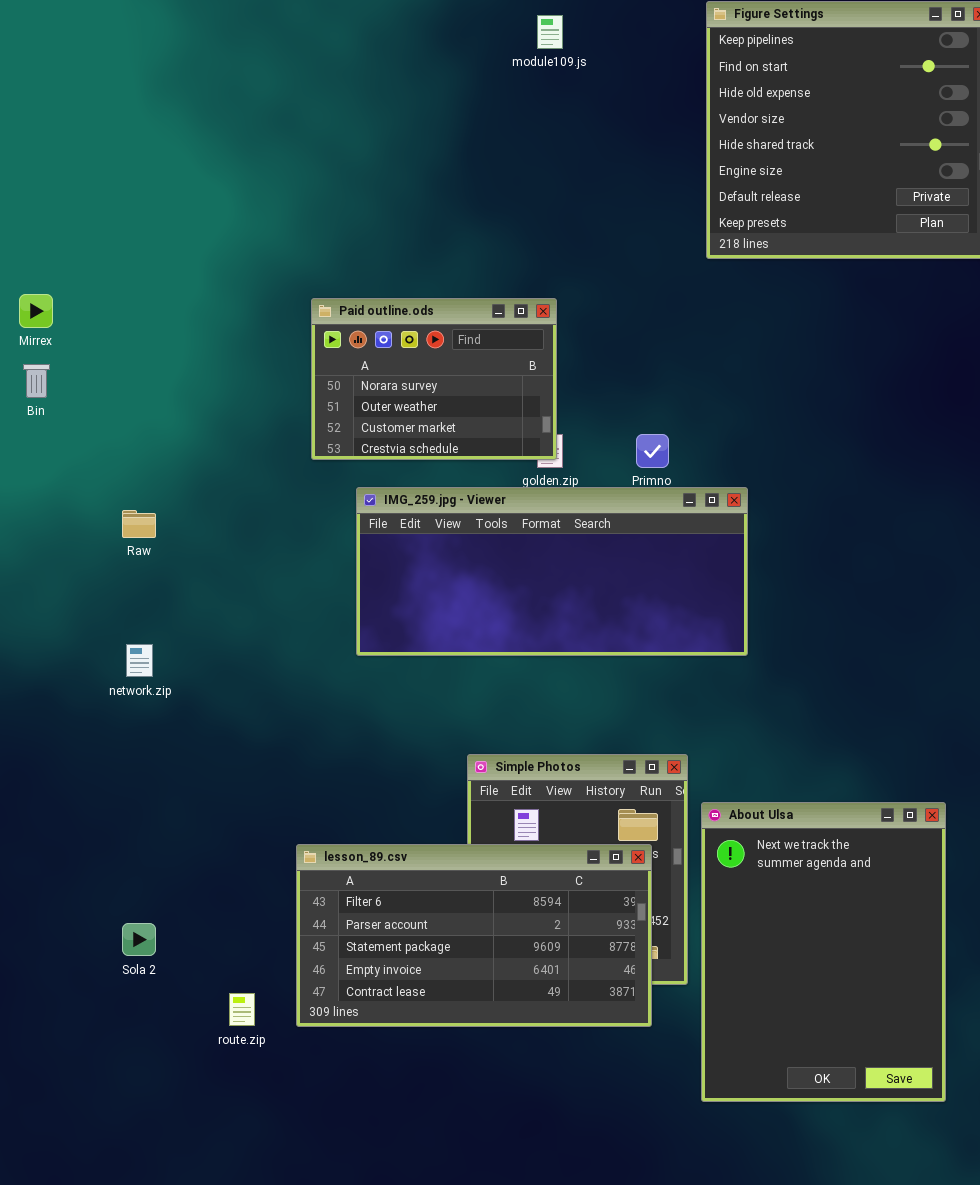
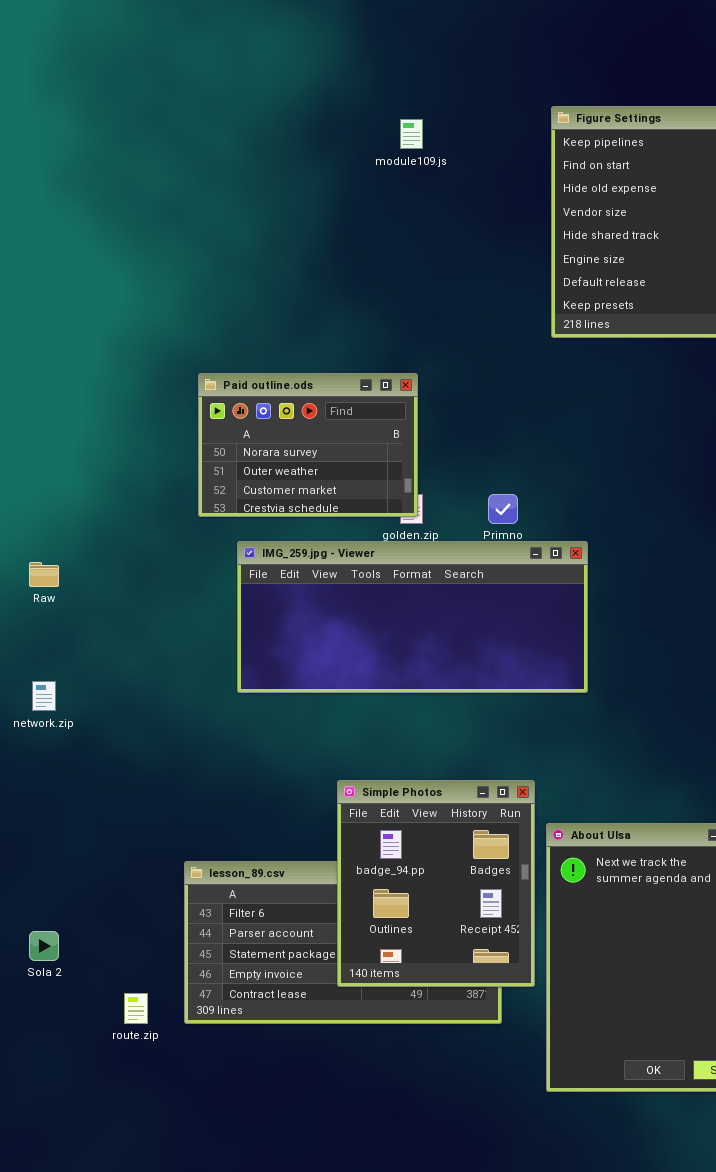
Simple Photos: [467,754,688,985] -> [337,780,535,987], raised

